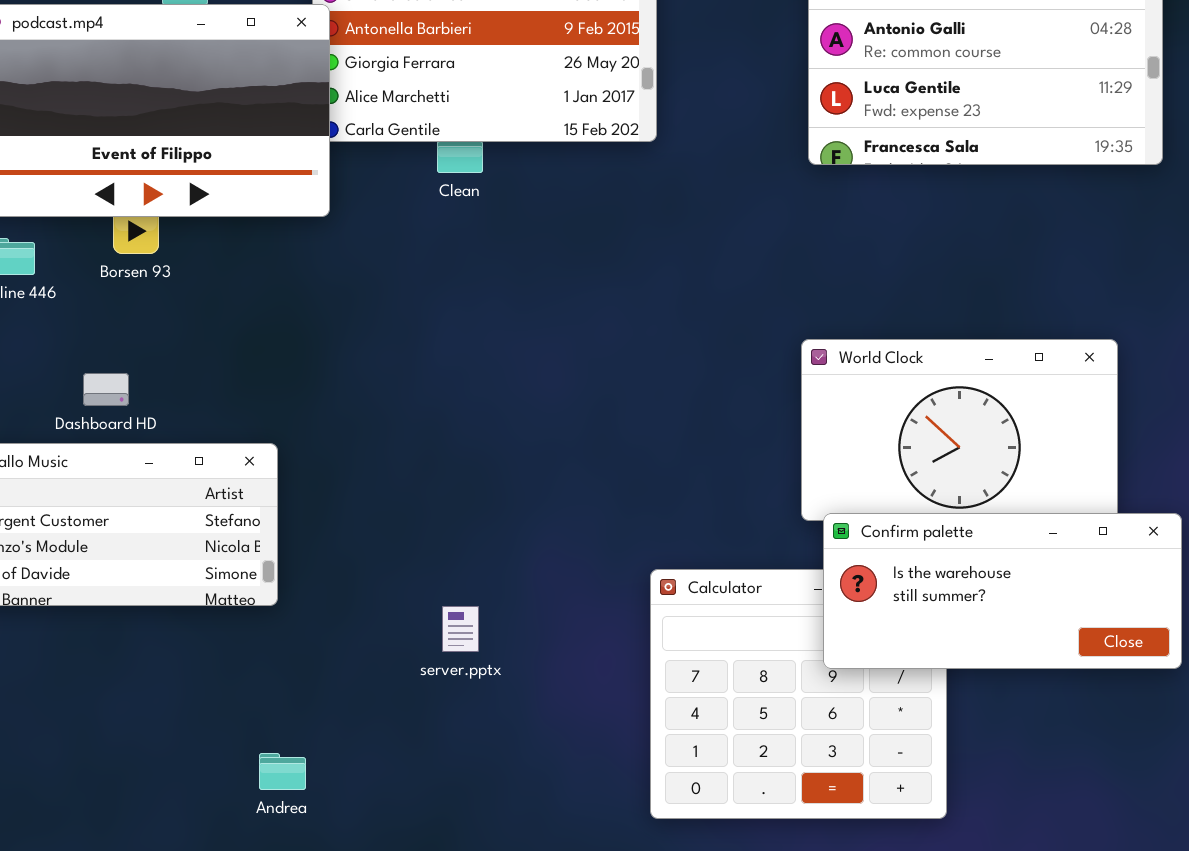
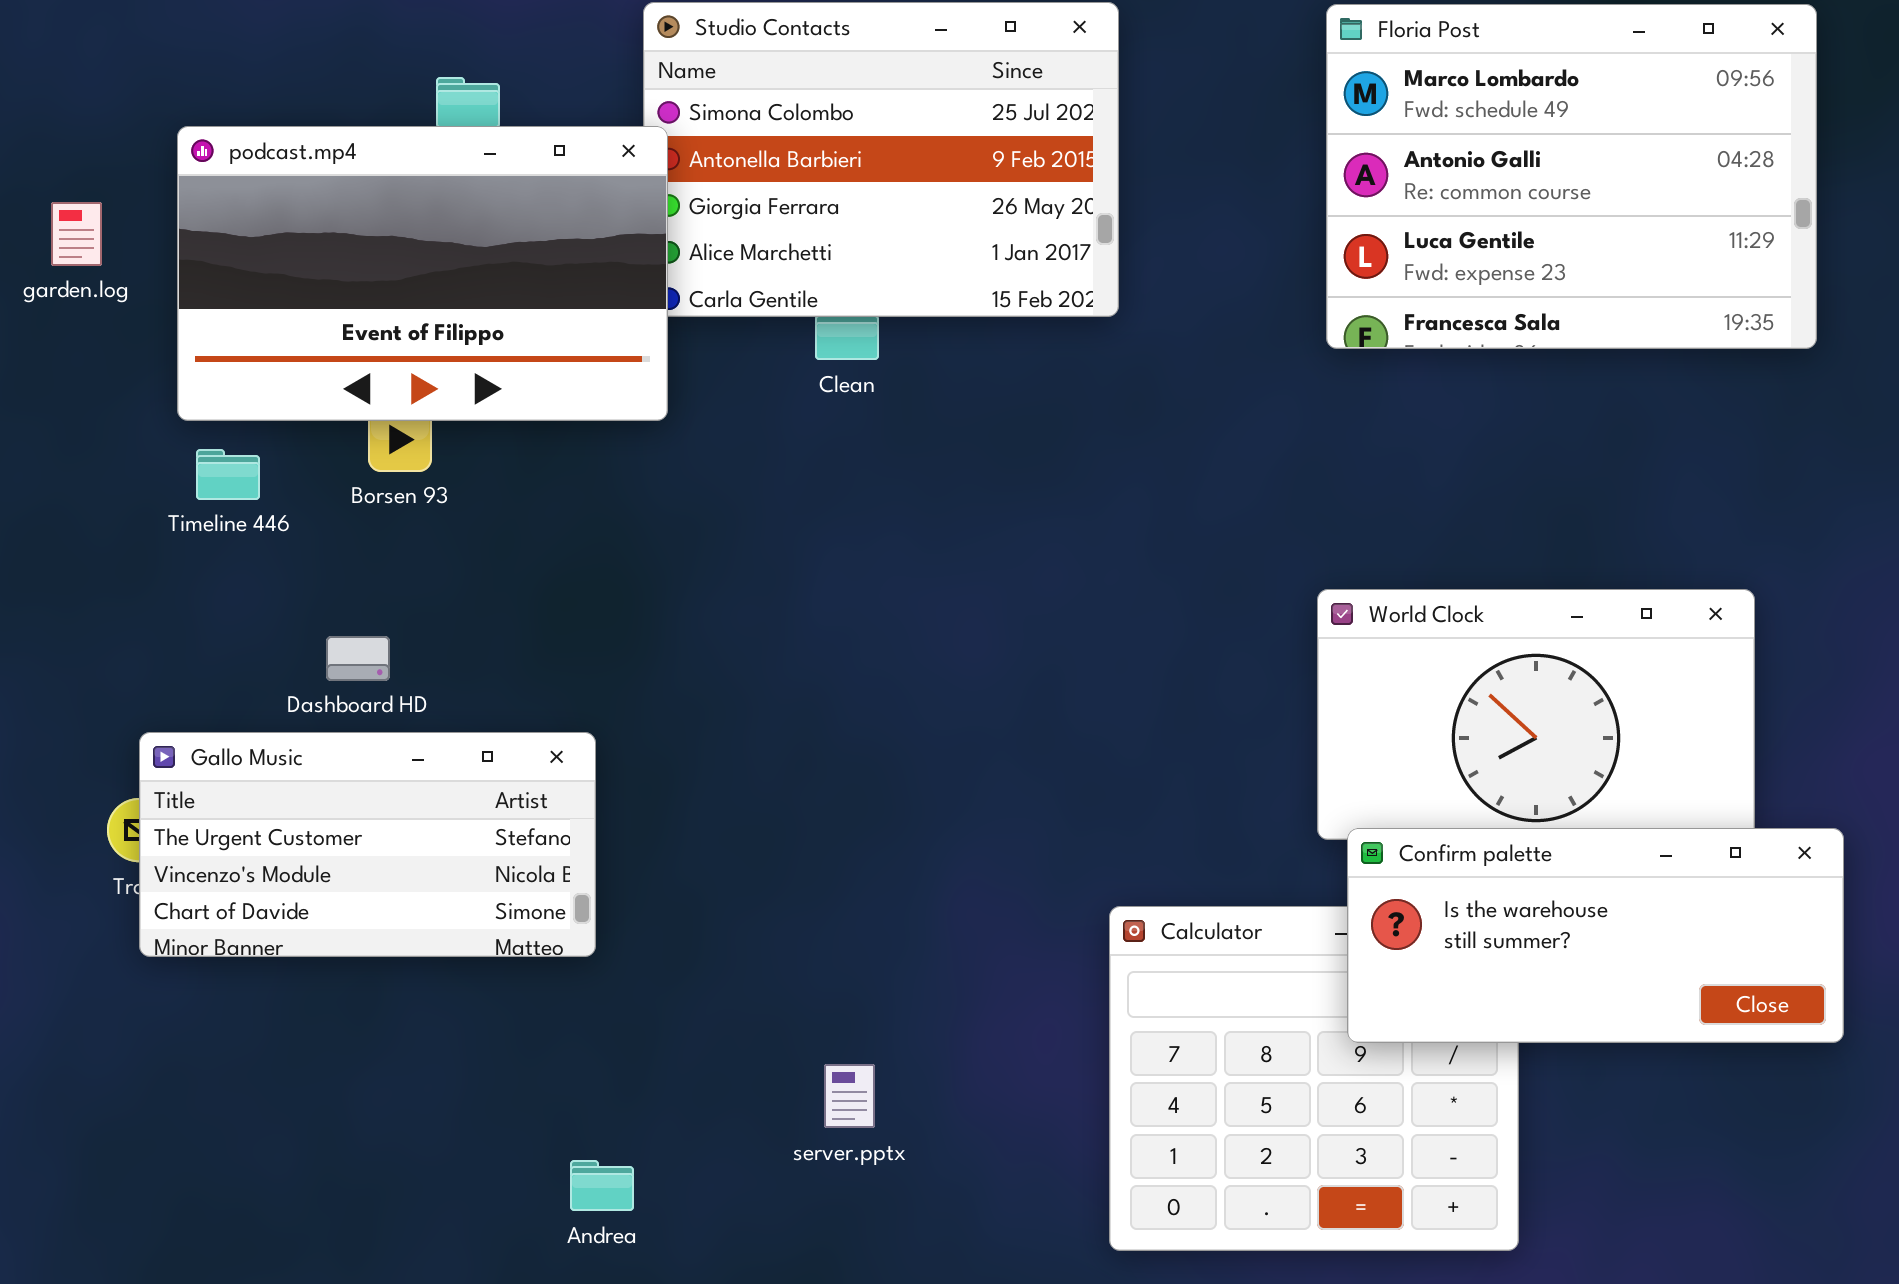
server.pptx: [442,606,479,652] -> [824,1064,875,1128], moved

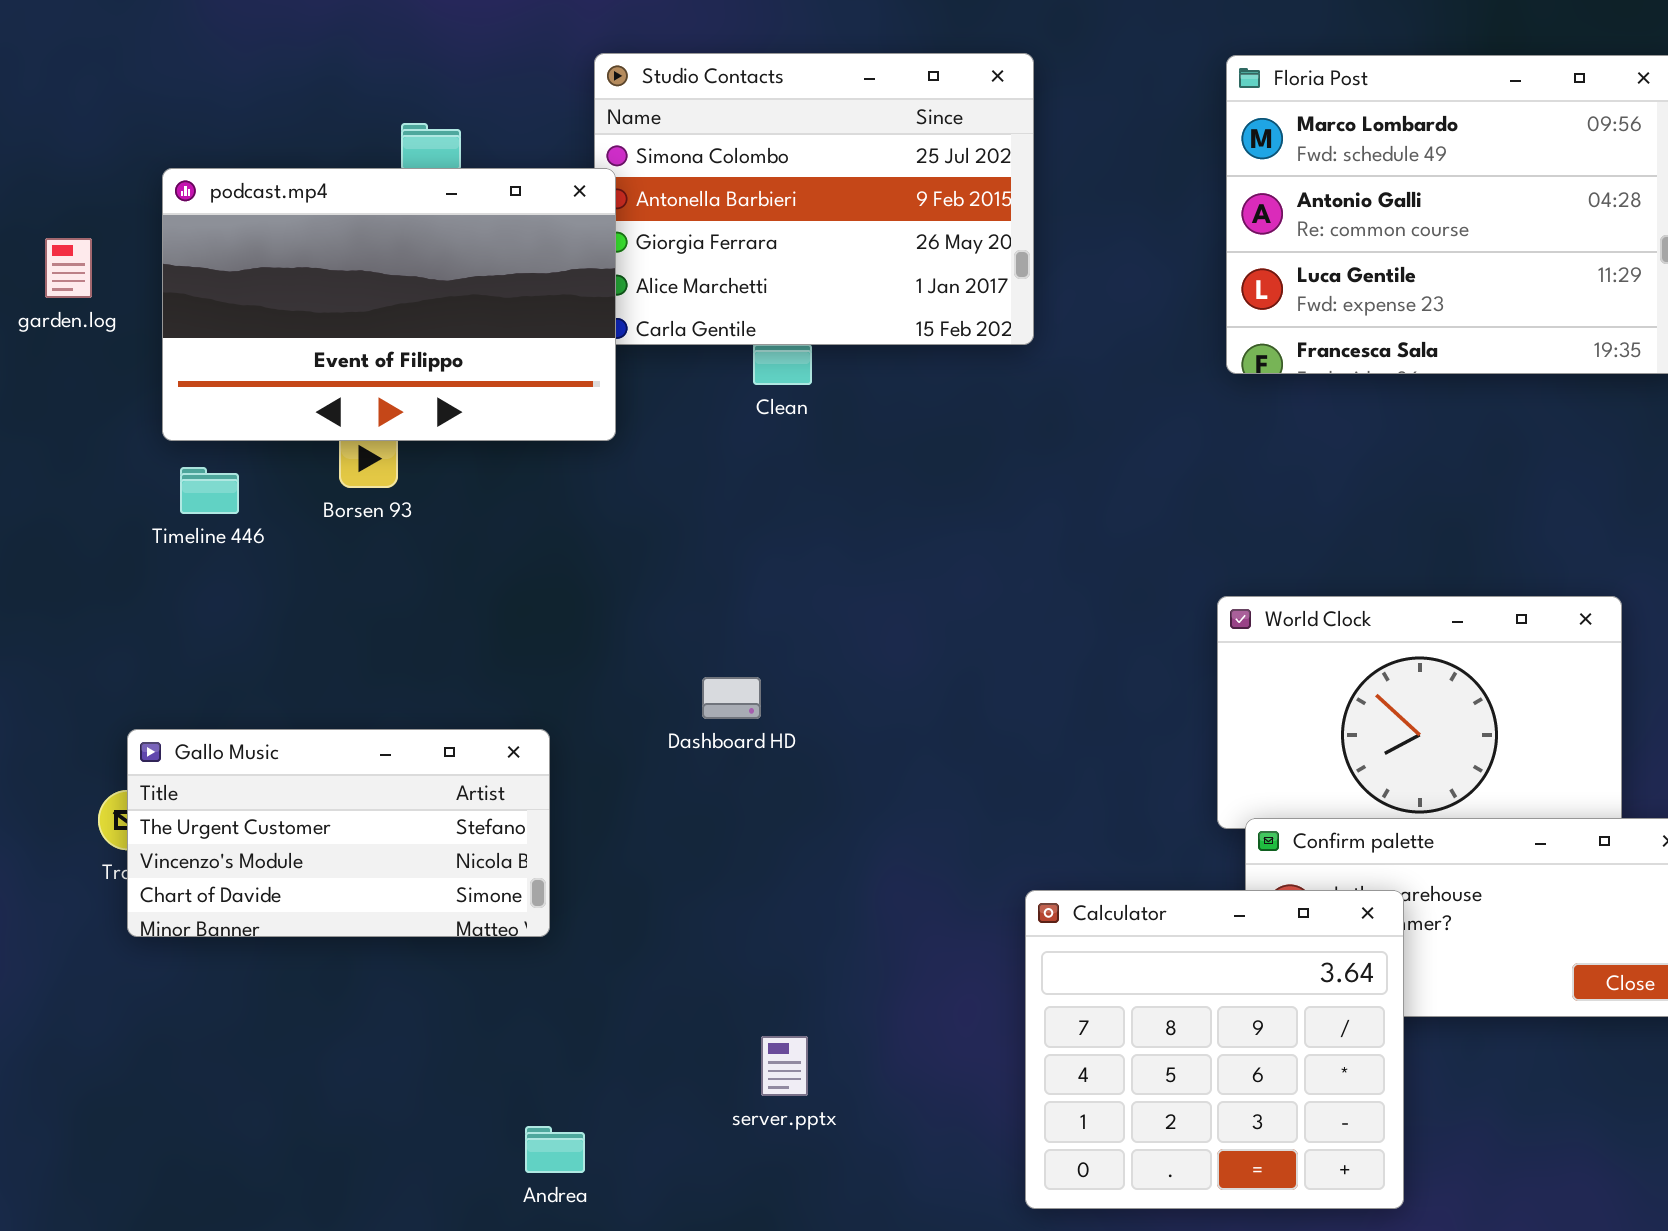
Dashboard HD: [326,636,390,681] -> [702,677,761,719], moved
Calculator: [1109,906,1519,1251] -> [1025,890,1404,1209], raised

